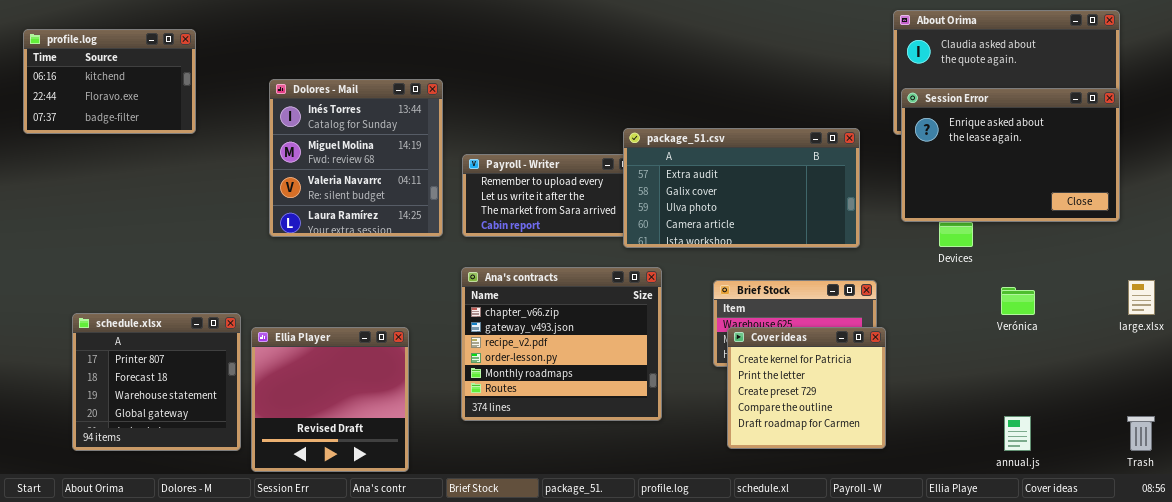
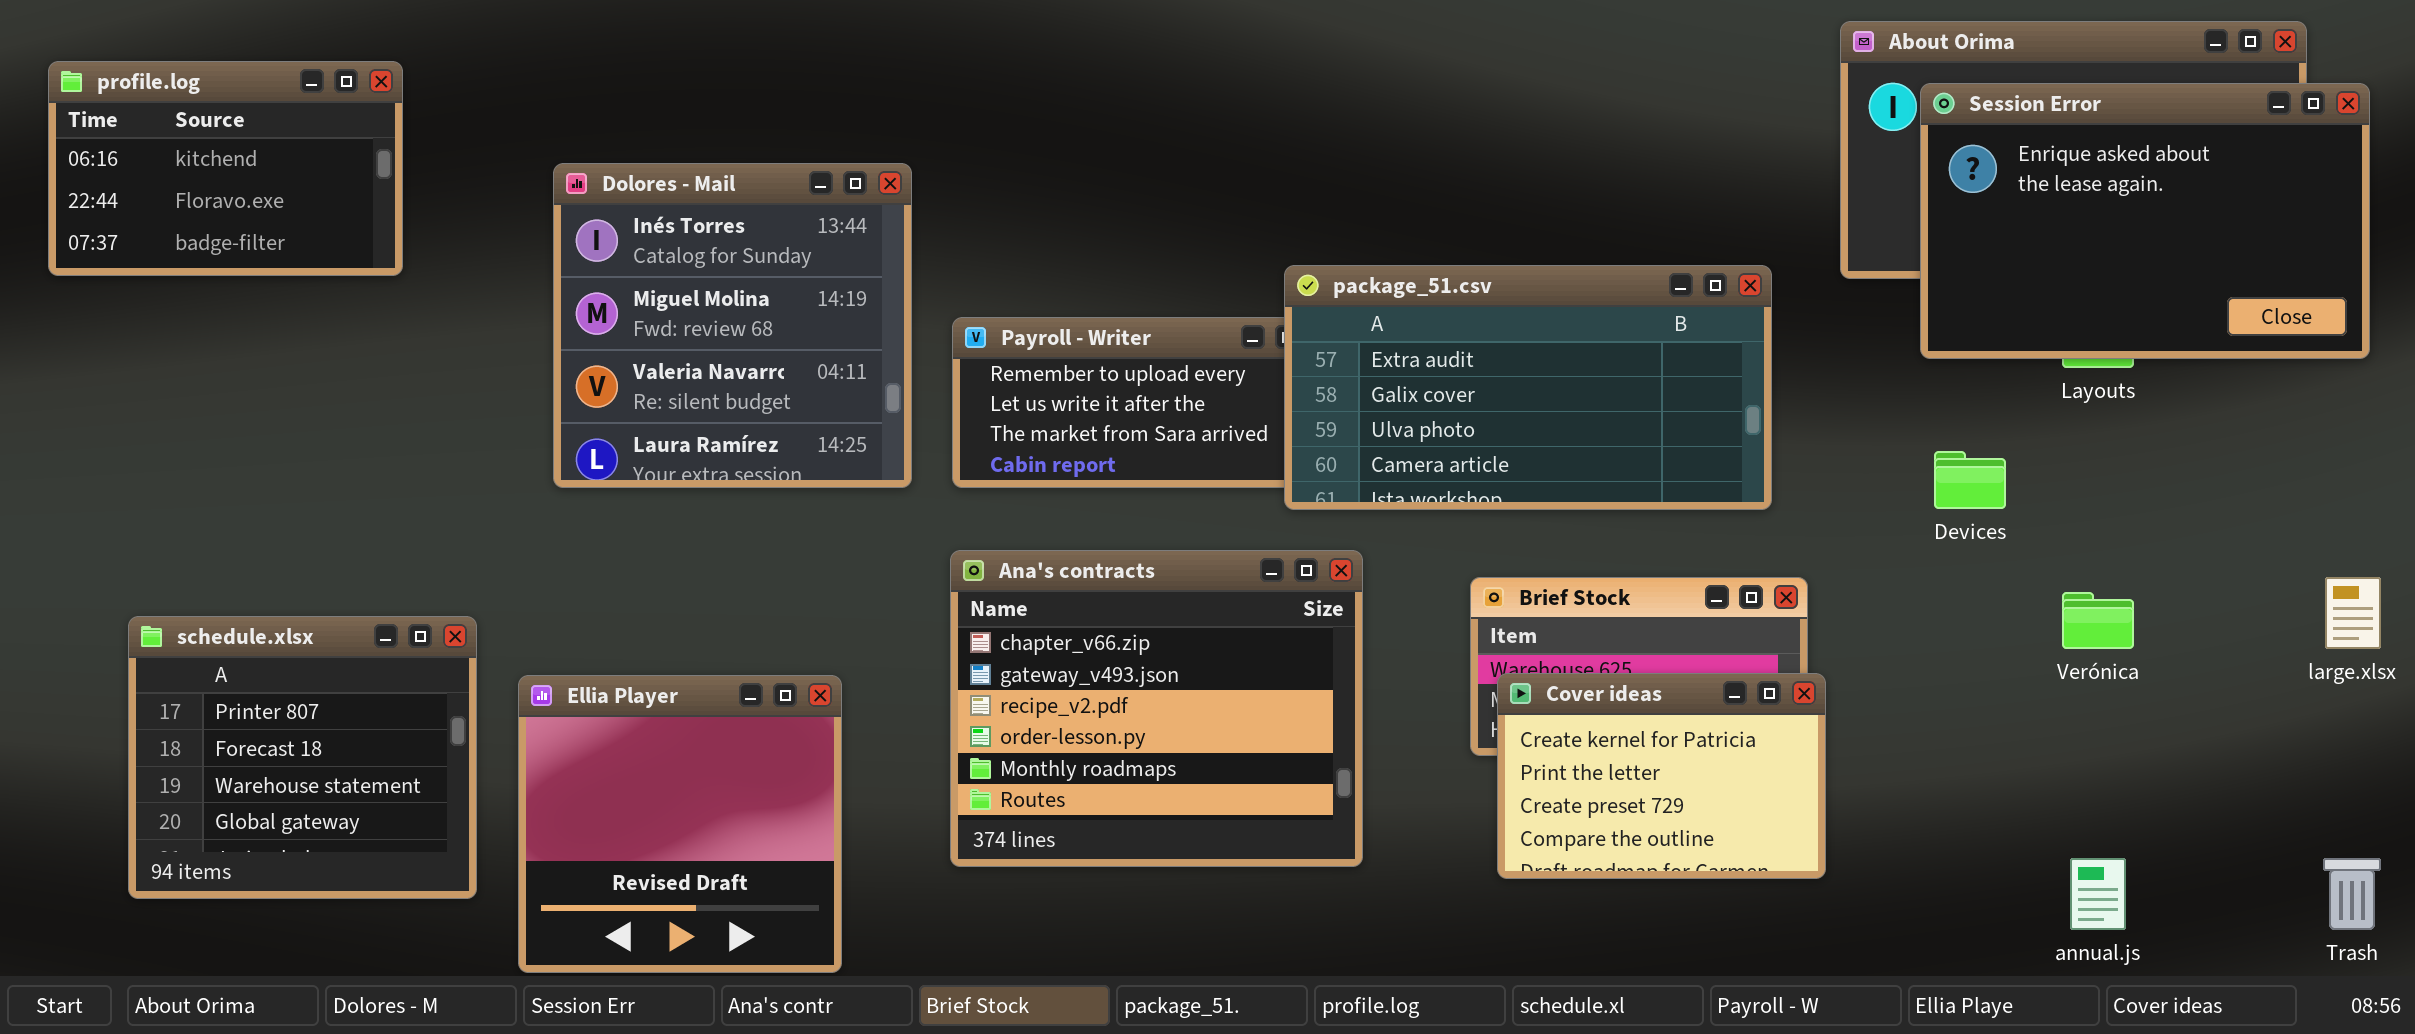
Session Error: [901,88,1120,222] -> [1920,83,2370,359], moved
schedule.xlsx: [72,313,241,451] -> [128,616,477,899], moved
Cover ideas: [727,327,886,449] -> [1497,673,1826,879], resized

